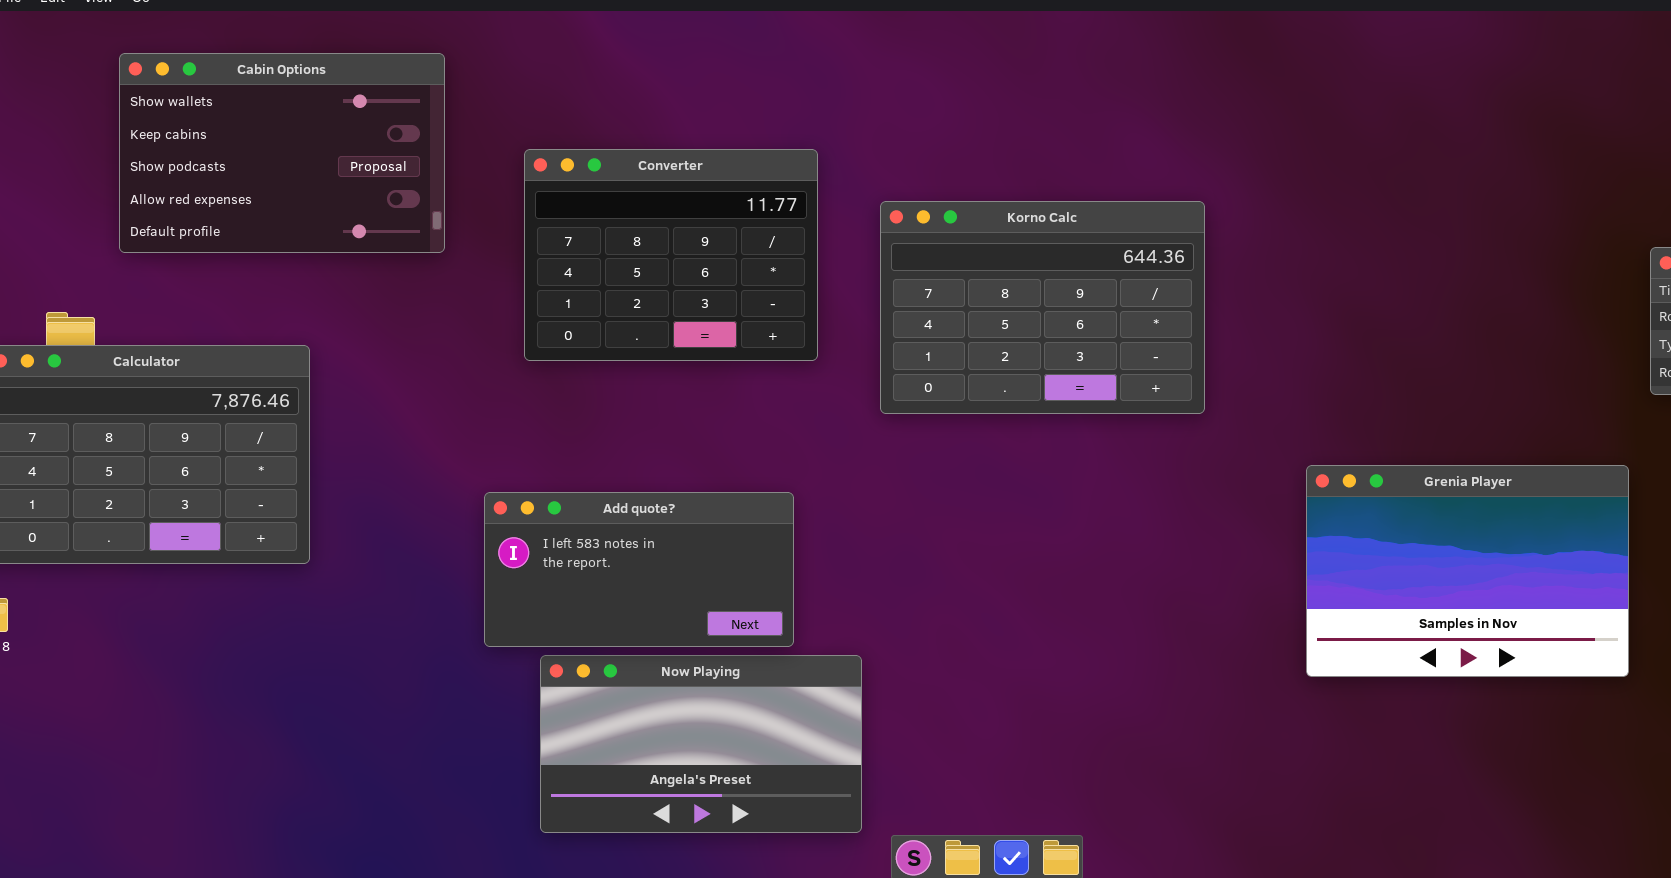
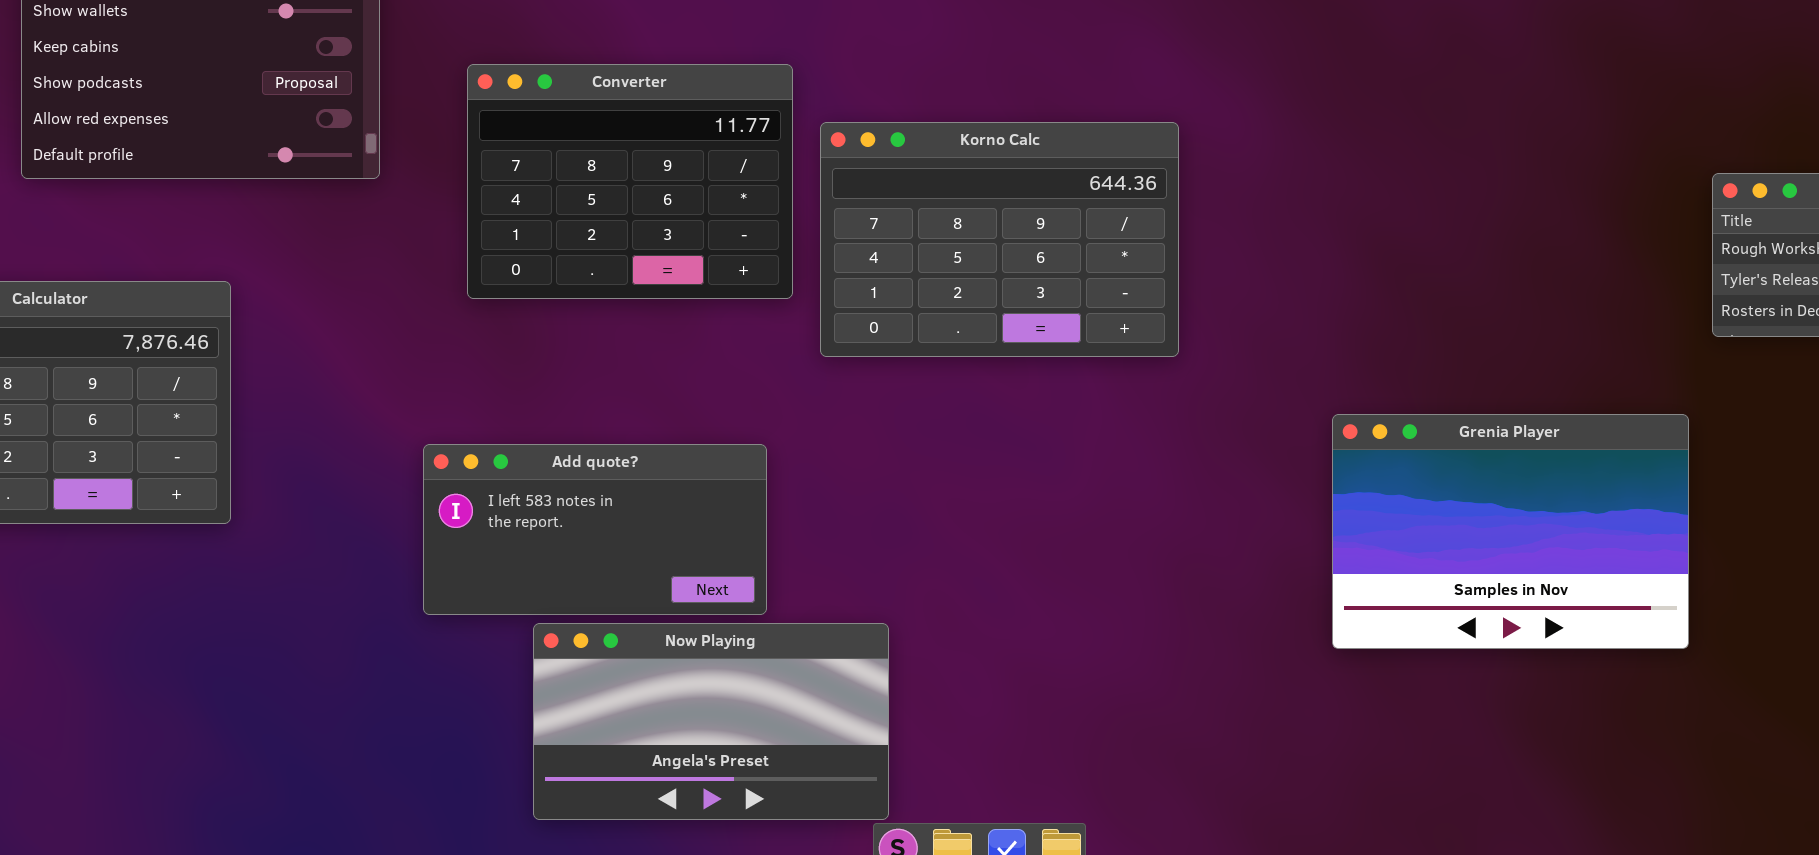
Korno Calc: [880,201,1205,414] -> [820,122,1179,357], moved
Now Playing: [540,655,862,833] -> [533,623,889,820], moved

